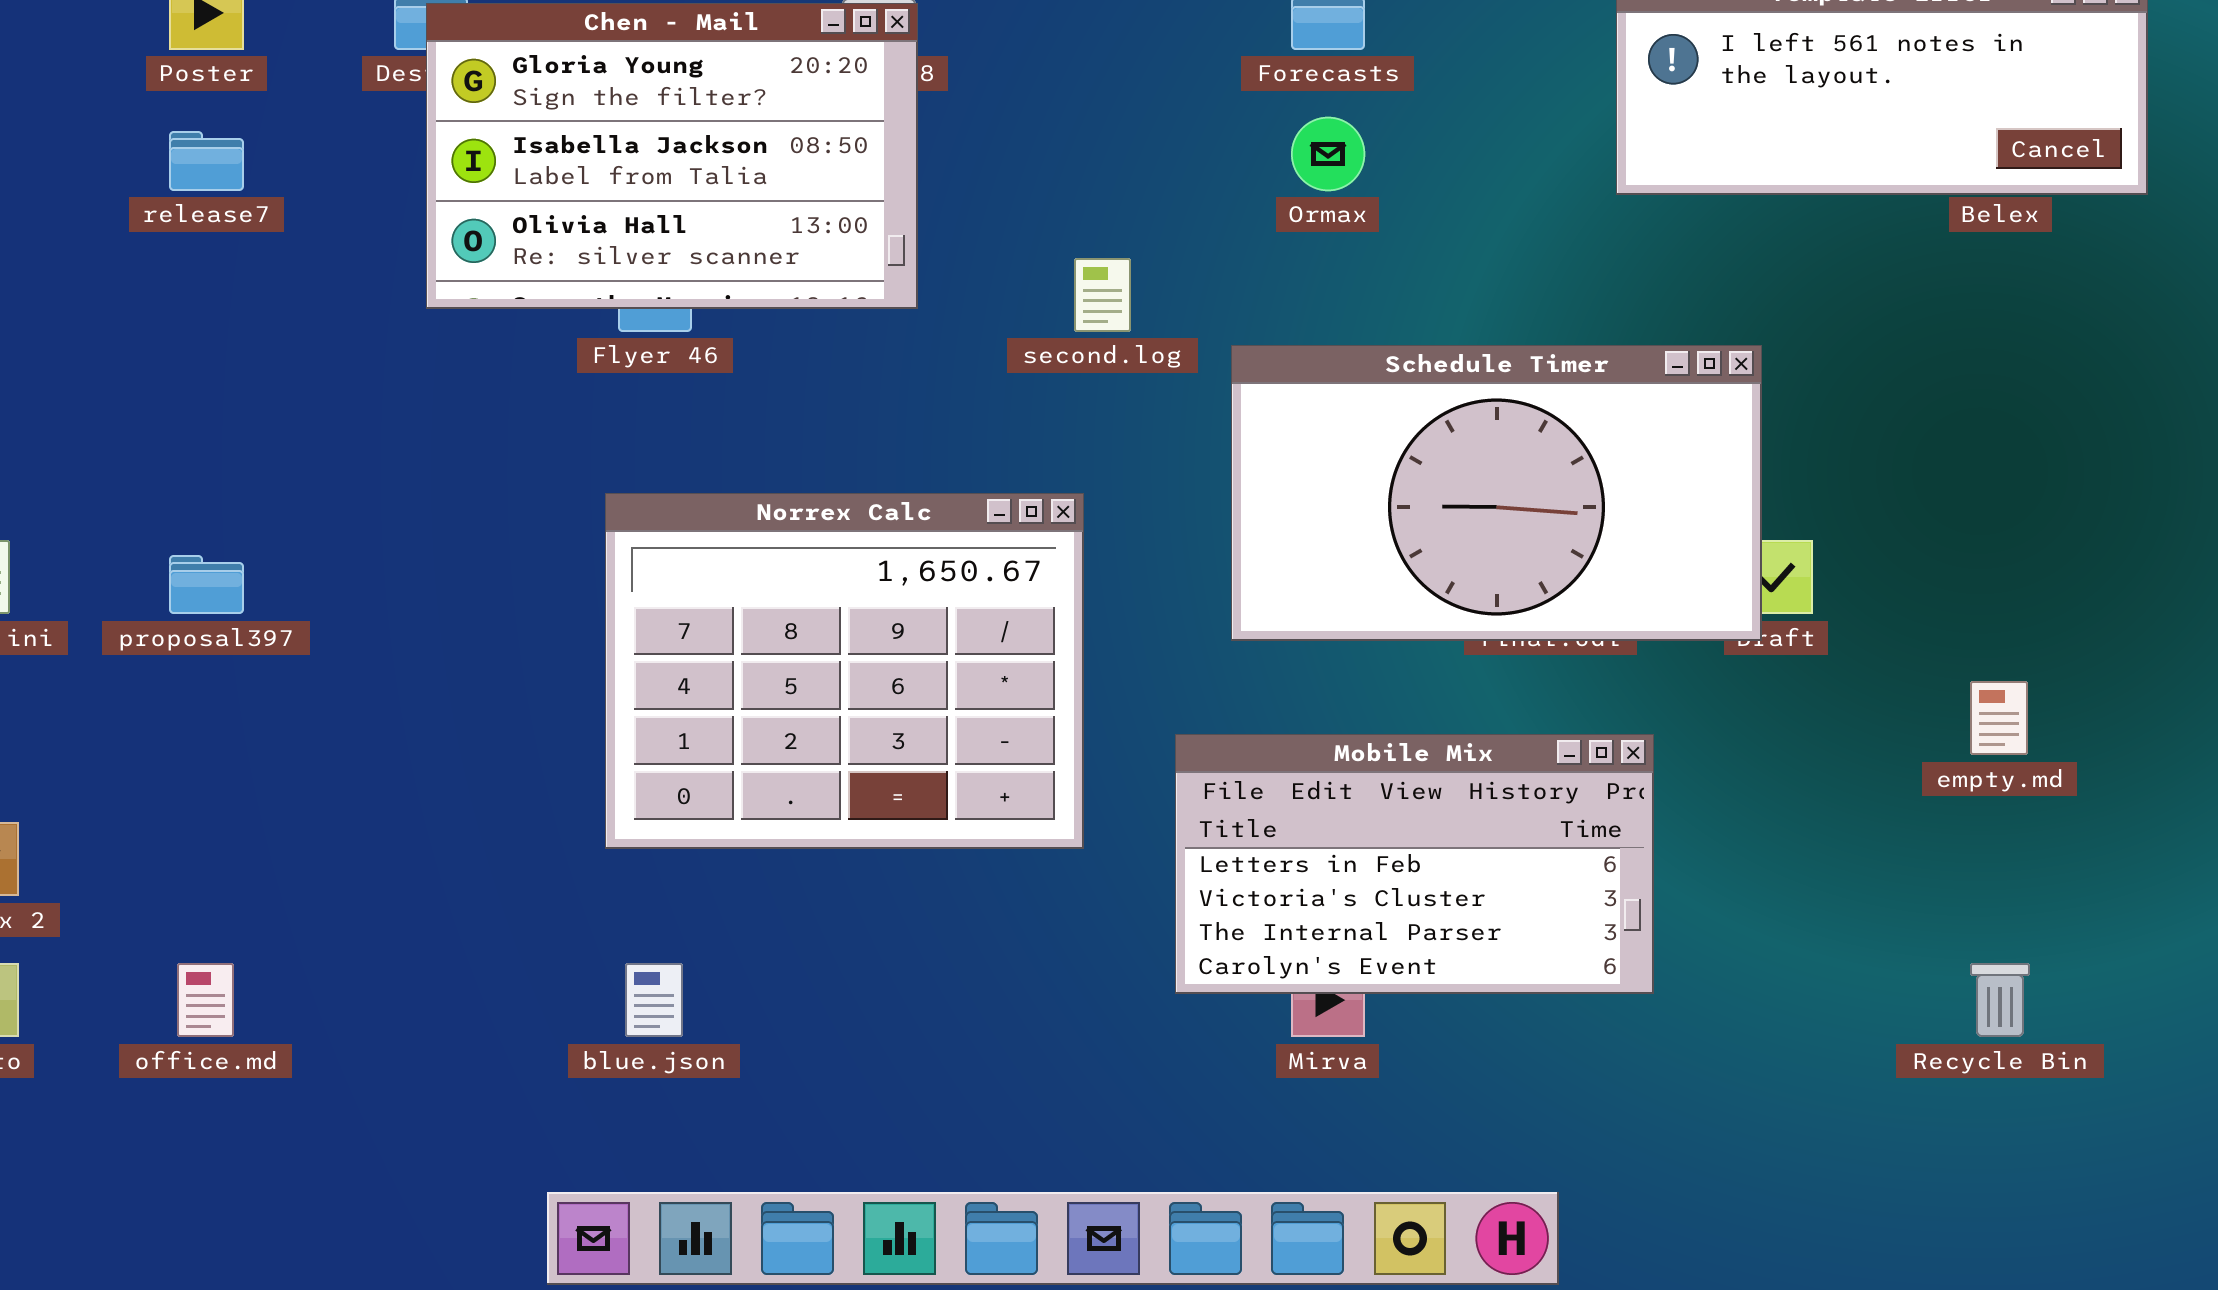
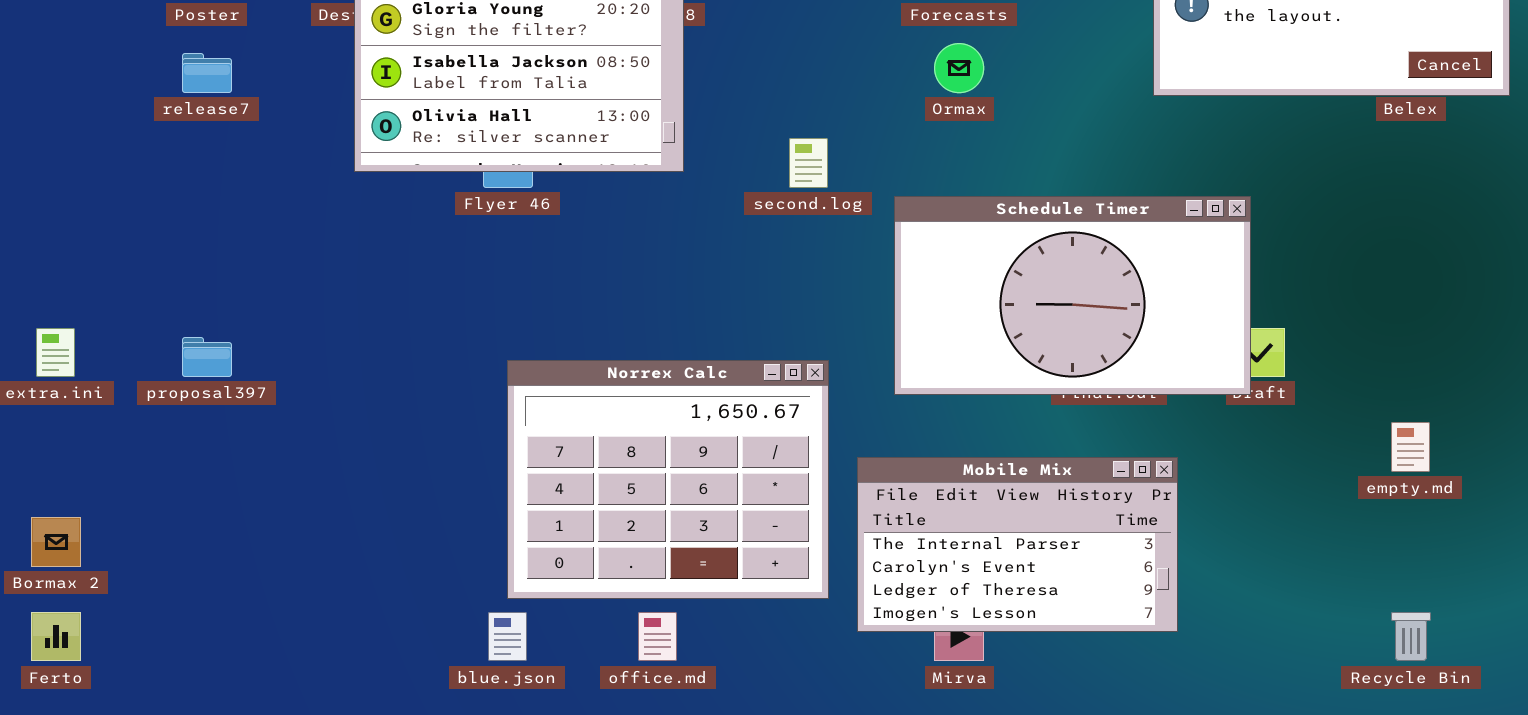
Norrex Calc: [605,493,1084,849] -> [507,360,829,599], moved
Mobile Mix: [1175,734,1654,994] -> [857,457,1178,632], scrolled down 2 rows
office.md: [177,963,234,1037] -> [638,612,677,661], moved

